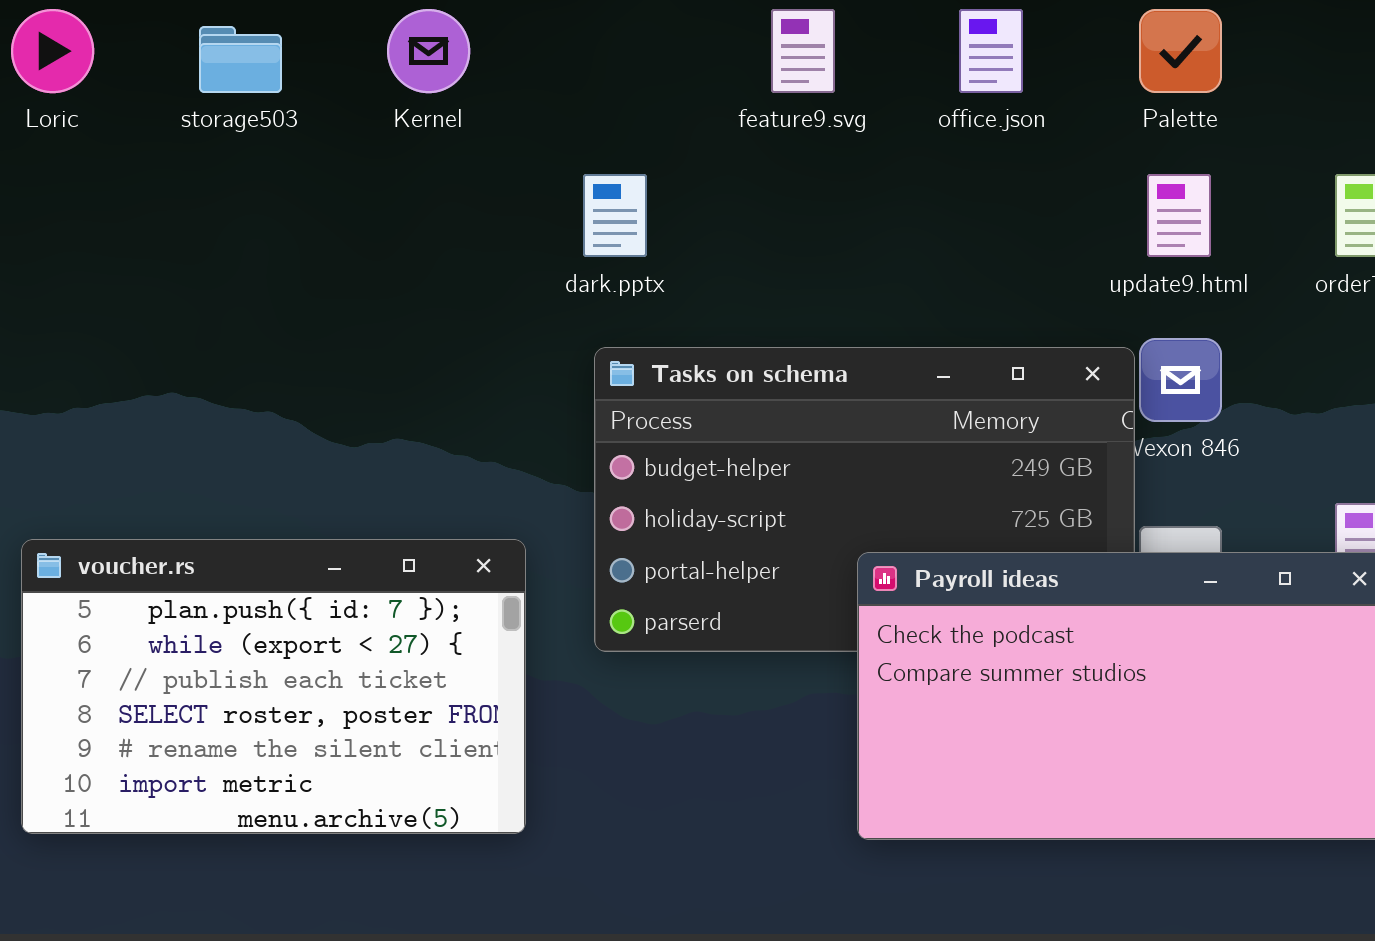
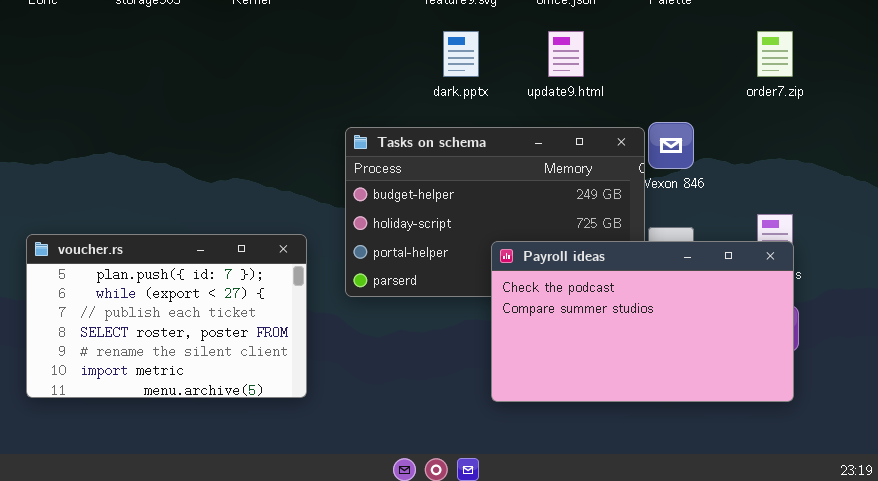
dark.pptx: [583,174,647,257] -> [443,31,479,77], moved
update9.html: [1147,174,1211,257] -> [548,31,584,77], moved

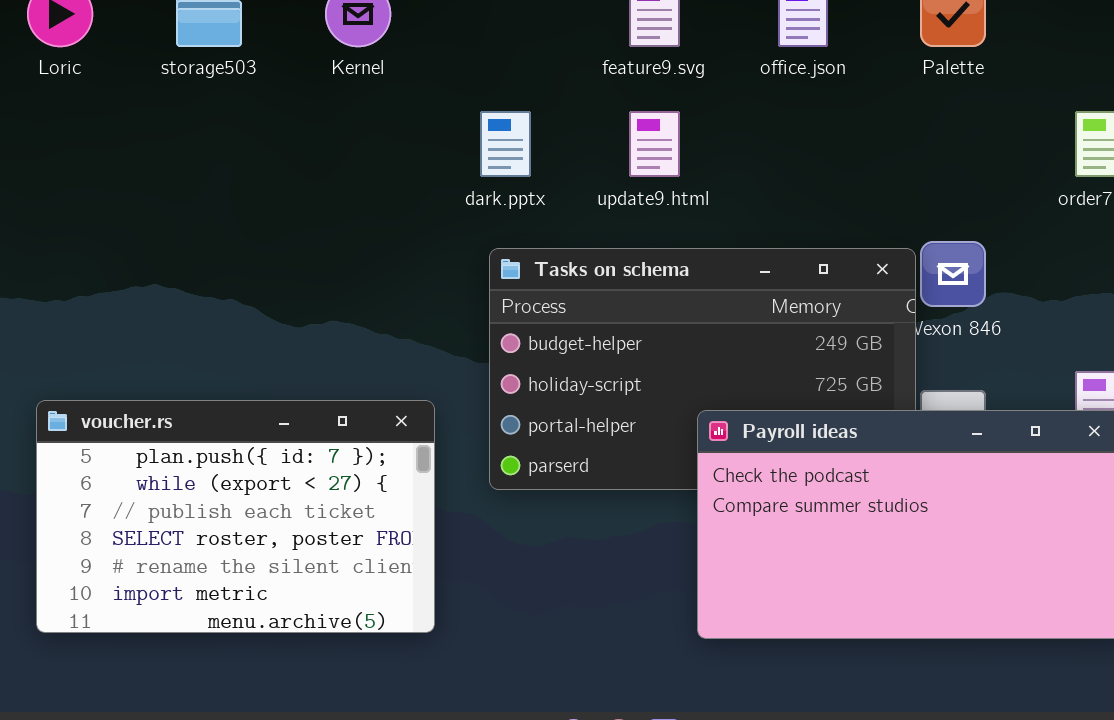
dark.pptx: [443,31,479,77] -> [480,111,531,177], moved
update9.html: [548,31,584,77] -> [629,111,680,177], moved

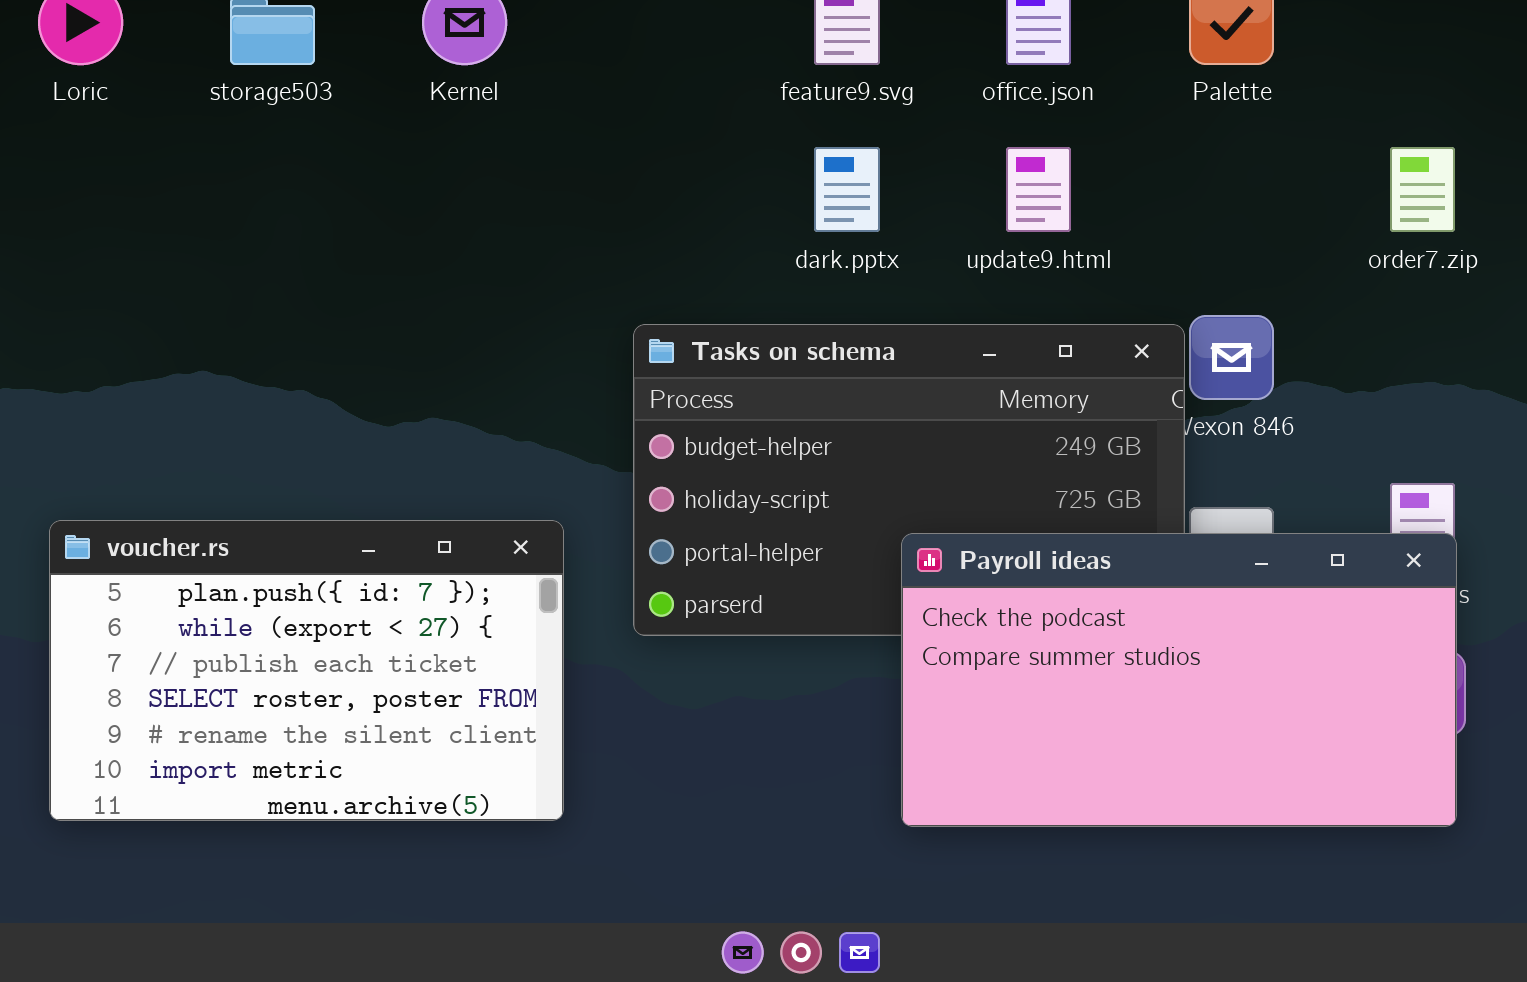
dark.pptx: [480,111,531,177] -> [814,147,880,232], moved
update9.html: [629,111,680,177] -> [1006,147,1071,232], moved

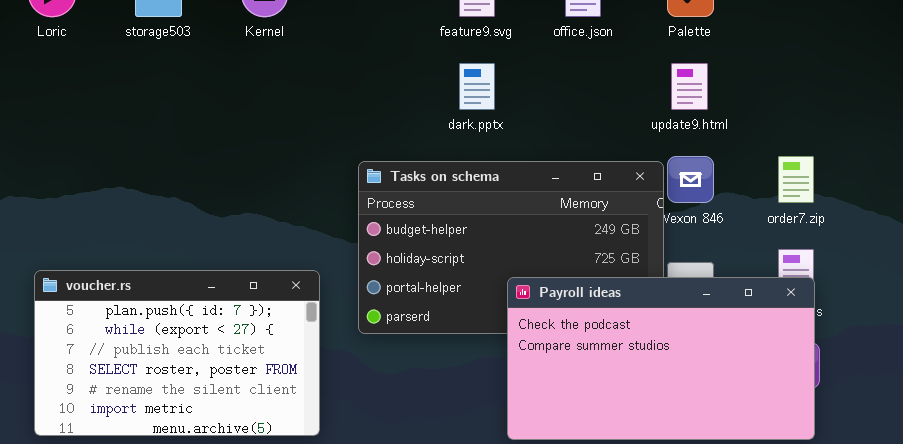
update9.html: [1006,147,1071,232] -> [671,63,708,110], moved
order7.zip: [1390,147,1455,232] -> [778,156,814,203], moved

